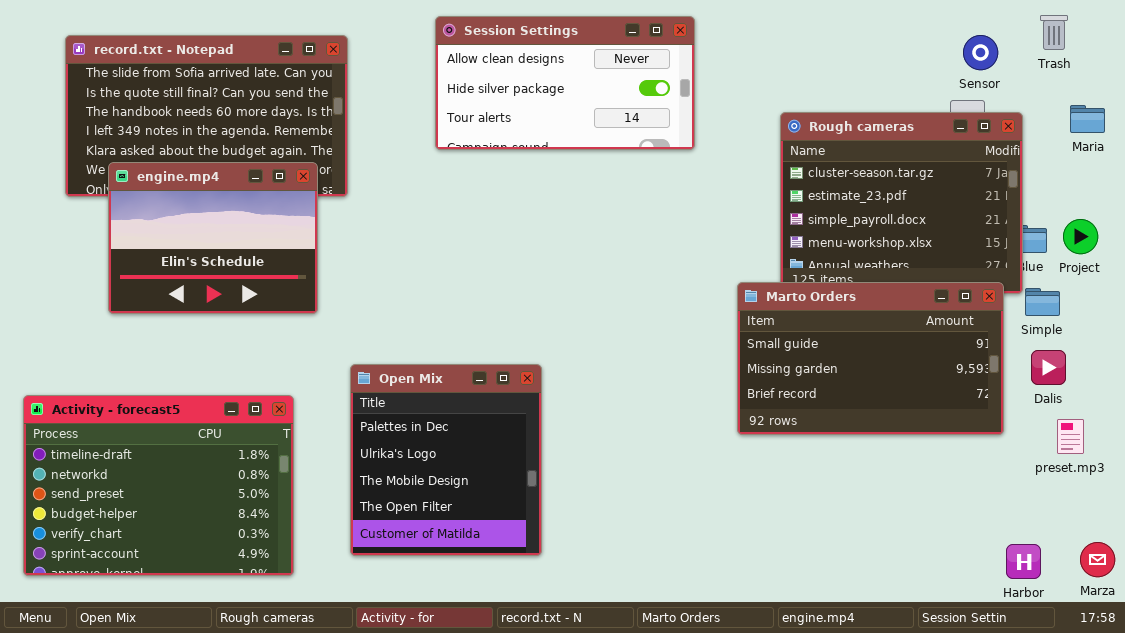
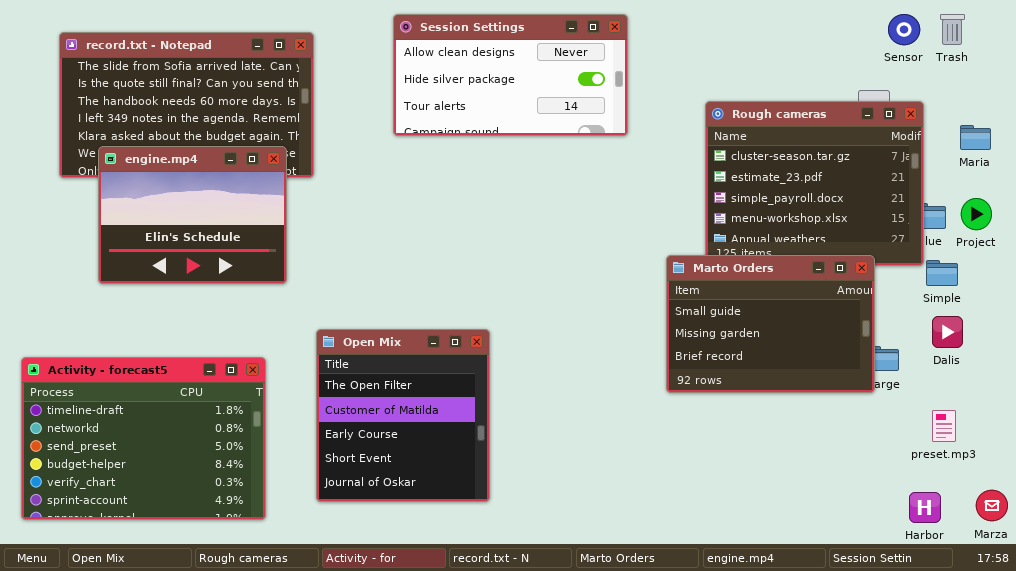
Sensor: [963,35,998,70] -> [888,14,920,45], moved
Maria: [1070,105,1105,133] -> [960,125,991,150], moved
Marto Orders: [737,282,1004,435] -> [666,255,875,393], resized
Open Mix: [350,364,542,556] -> [316,329,490,502], scrolled down 3 rows
preset.mp3: [1057,419,1084,454] -> [932,410,956,442], moved

